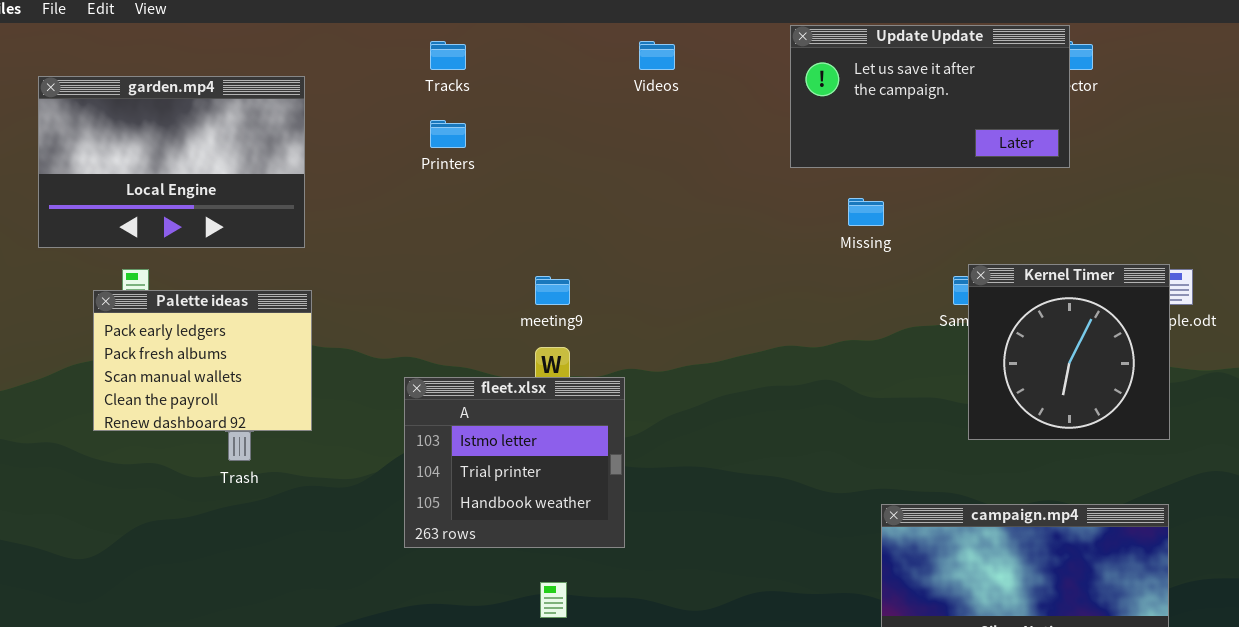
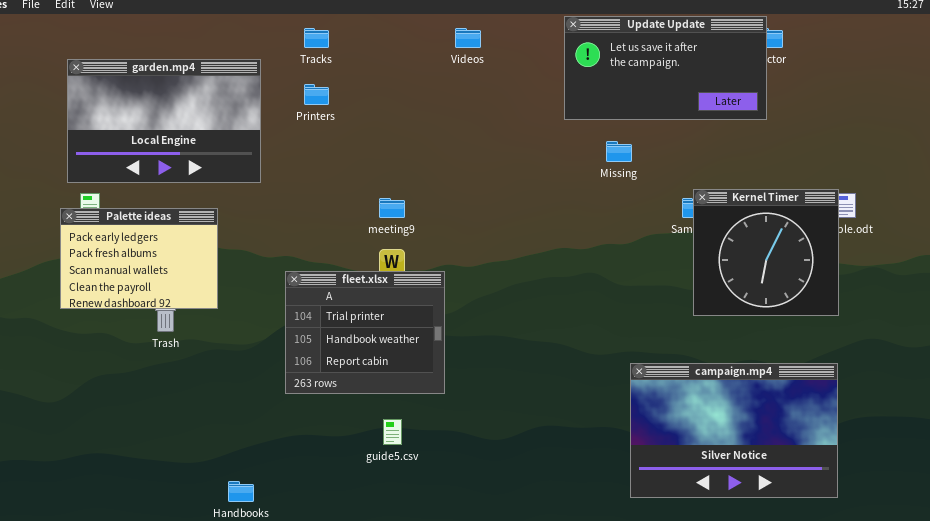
garden.mp4: [38,76,305,248] -> [67,59,261,183], moved
fleet.xlsx: [404,377,625,548] -> [285,271,445,394], scrolled down 1 row

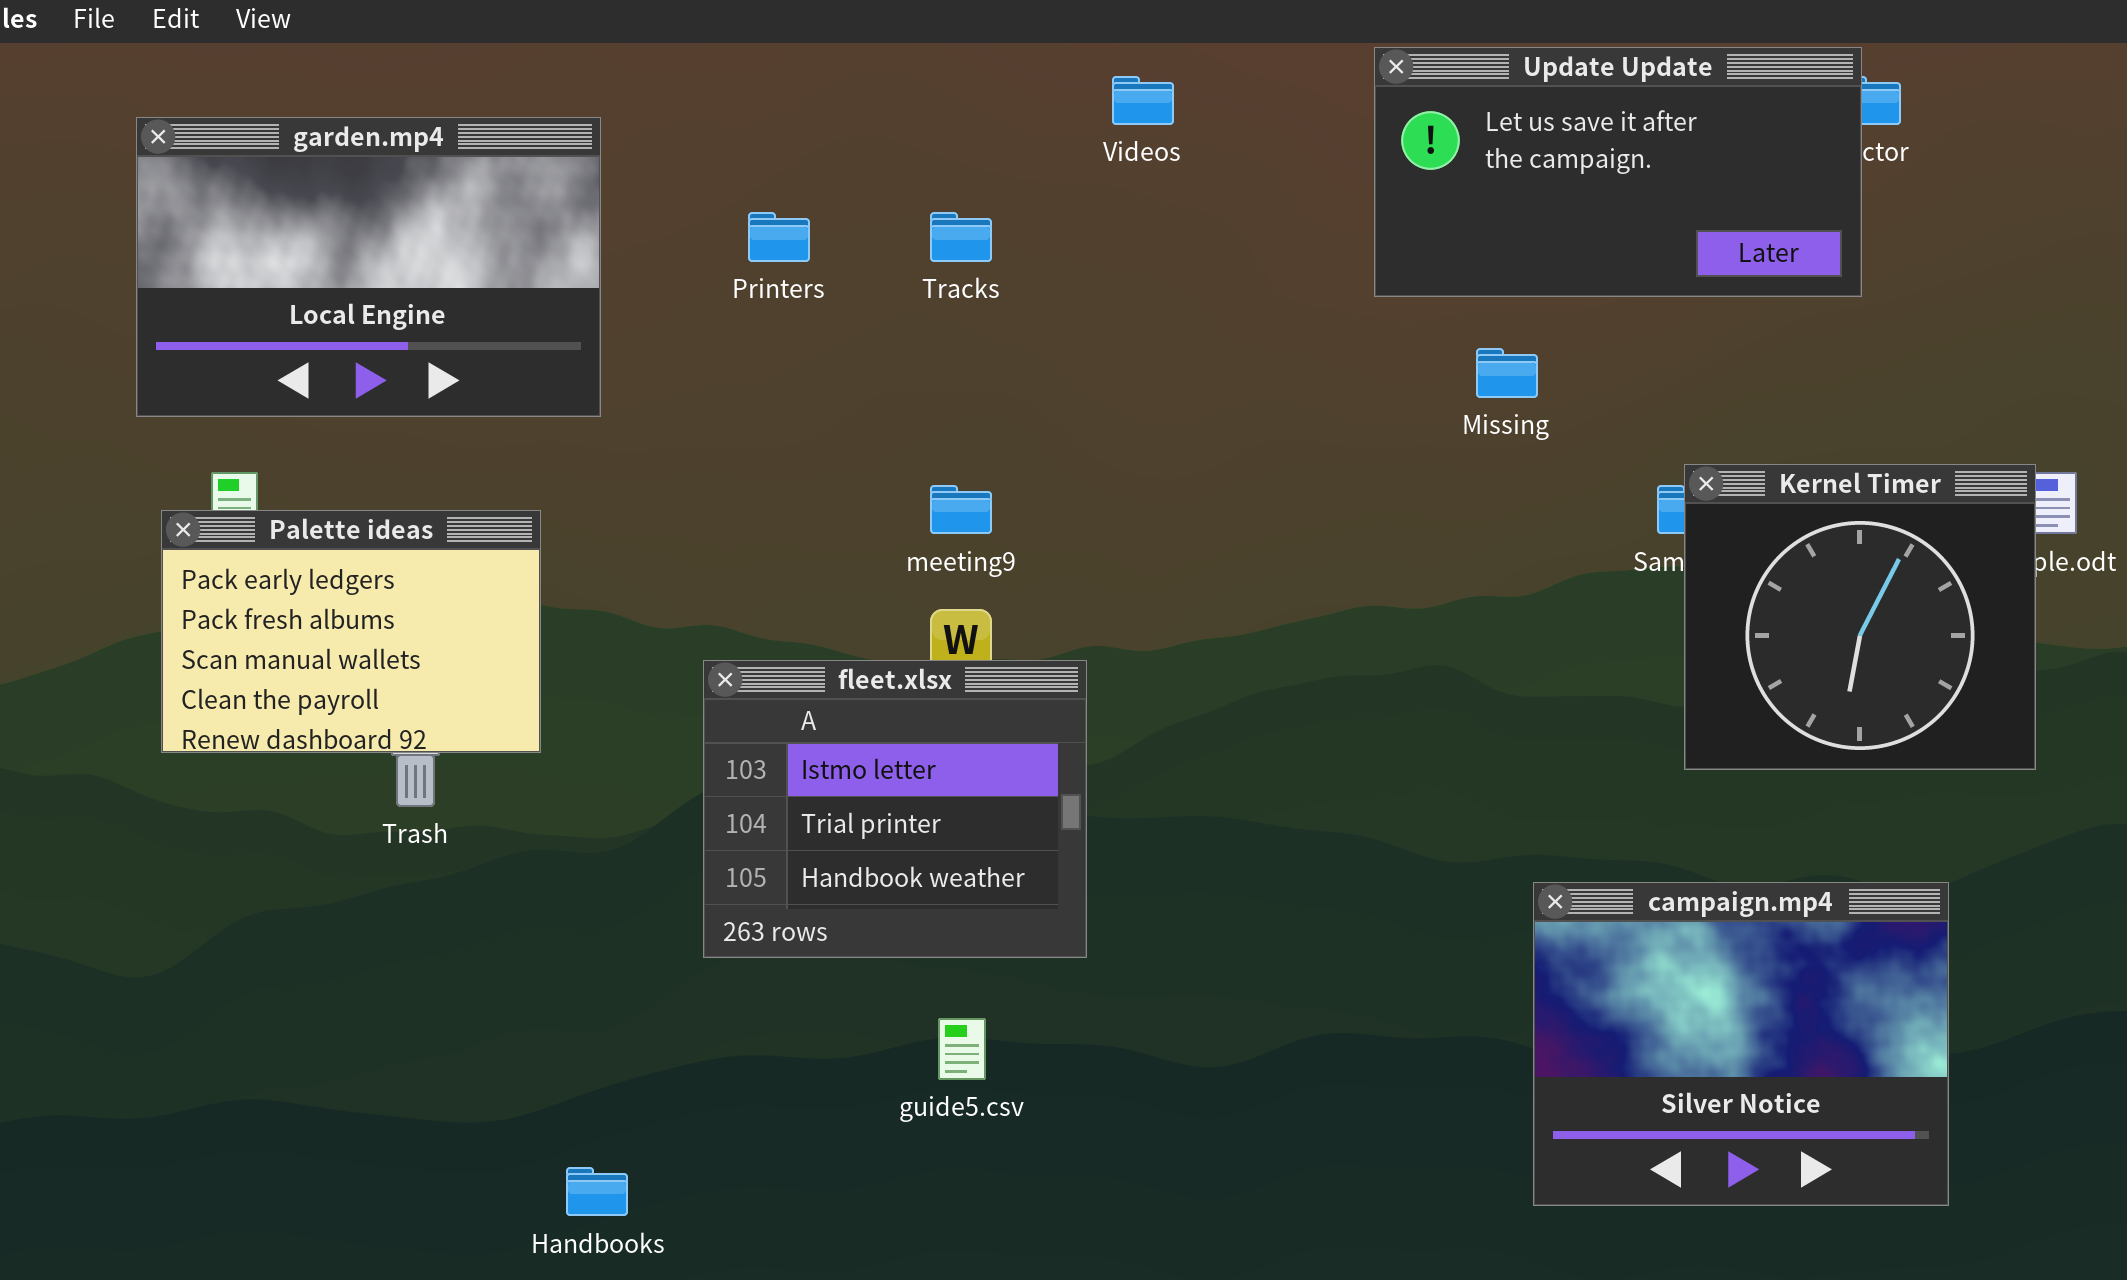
Tracks: [304,28,329,48] -> [930,212,992,262], moved
garden.mp4: [67,59,261,183] -> [136,117,601,417], moved
fleet.xlsx: [285,271,445,394] -> [703,660,1087,958], scrolled up 1 row
campaign.mp4: [630,363,838,498] -> [1533,882,1949,1206], resized

